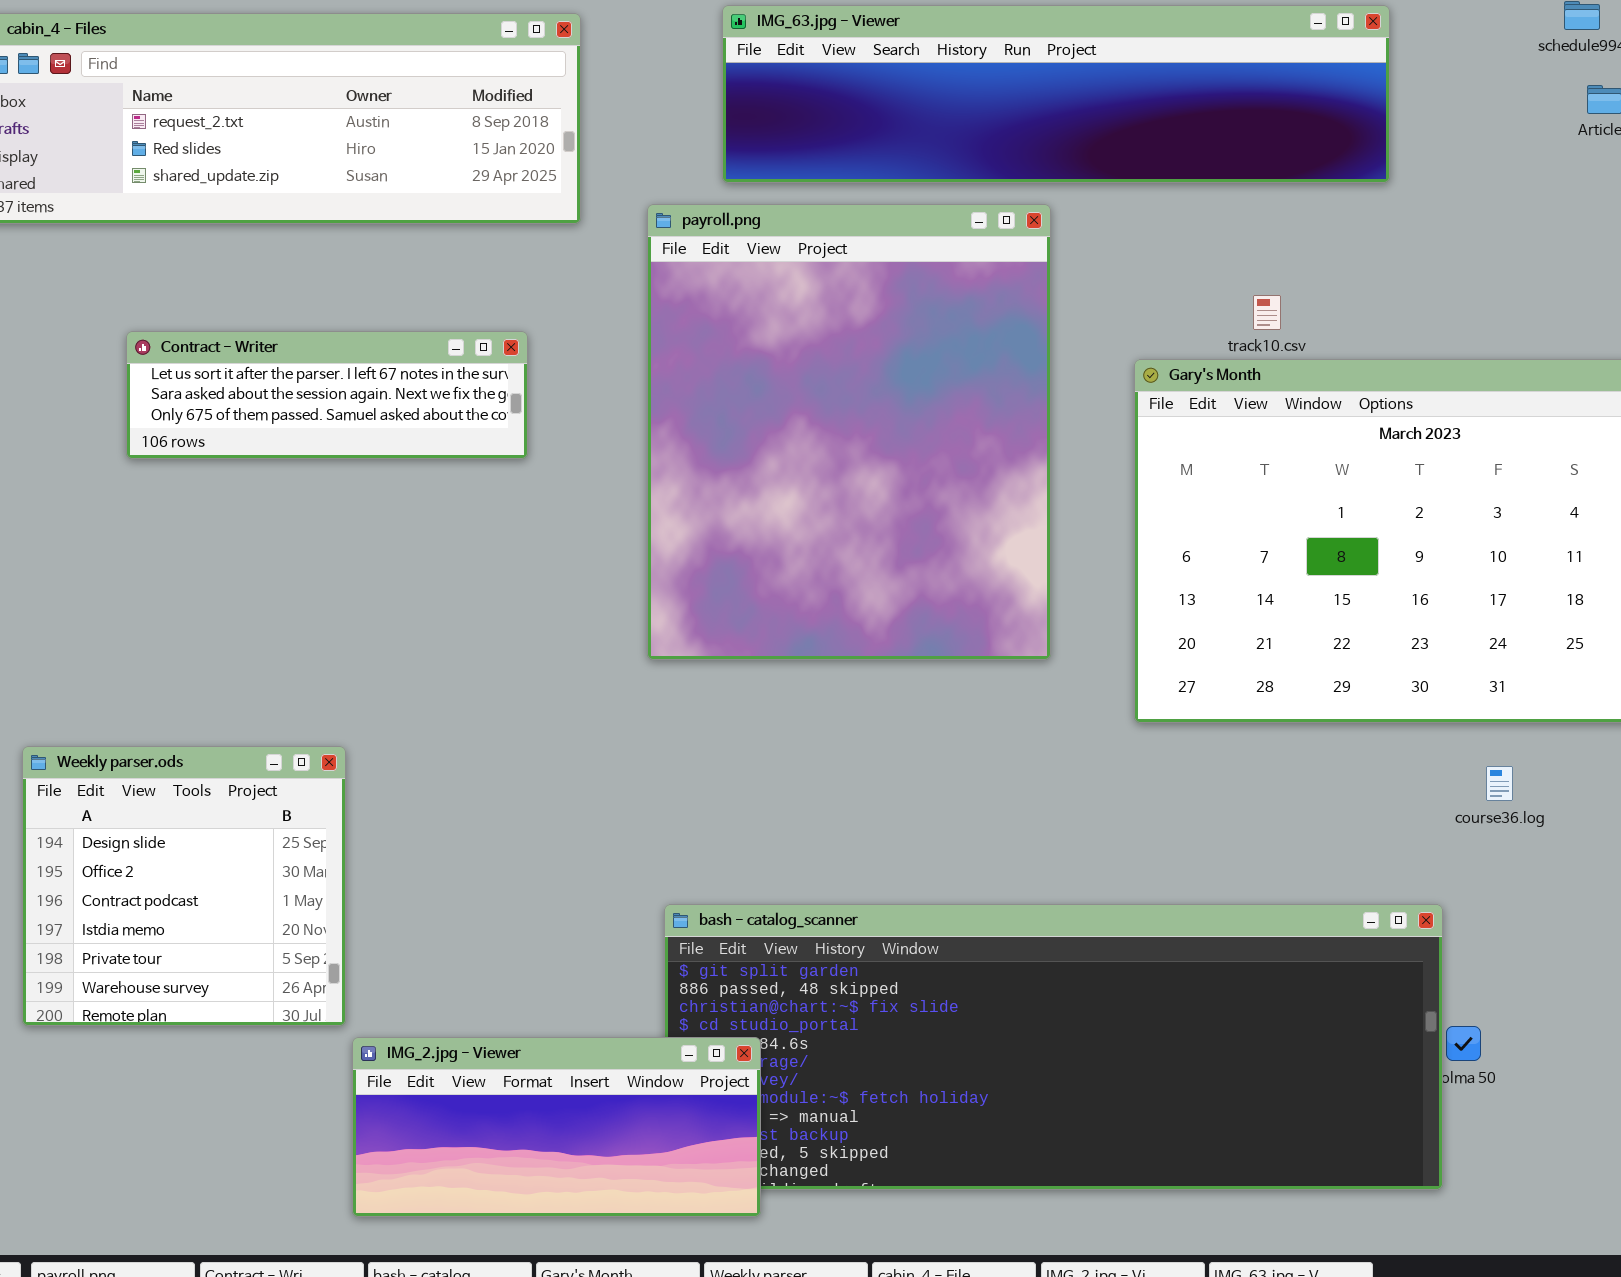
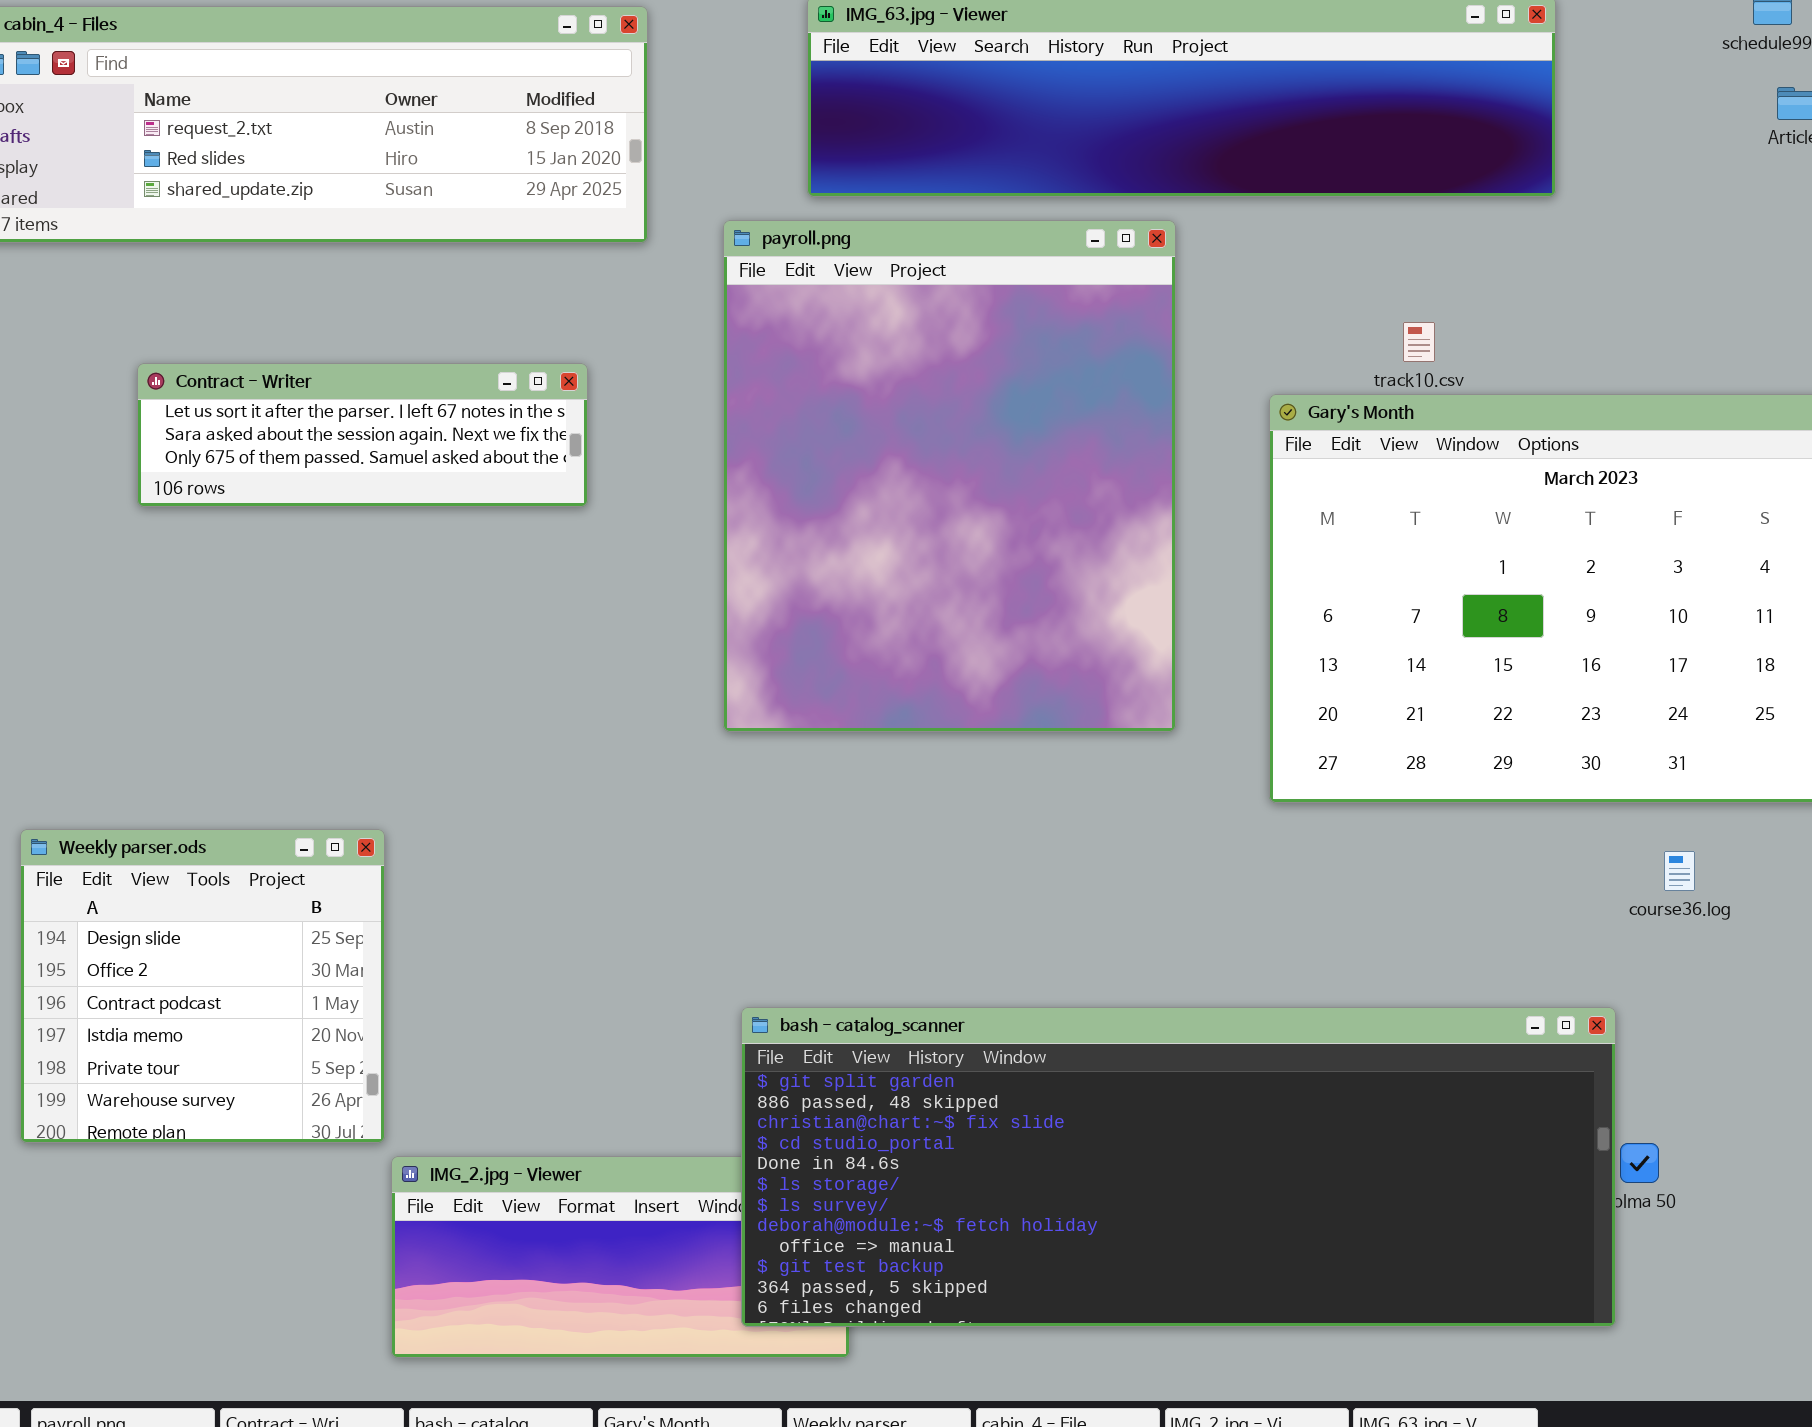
bash - catalog_scanner: [664,904,1443,1190] -> [741,1007,1616,1327], raised

